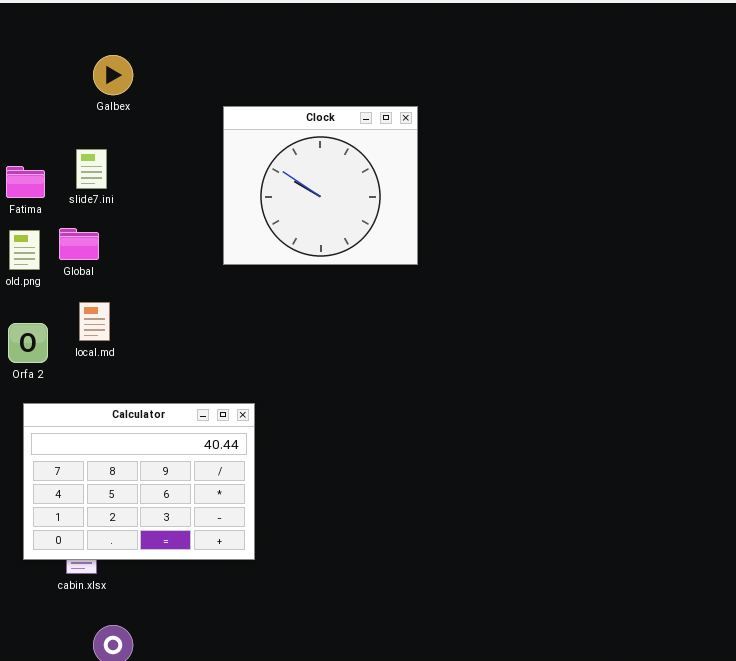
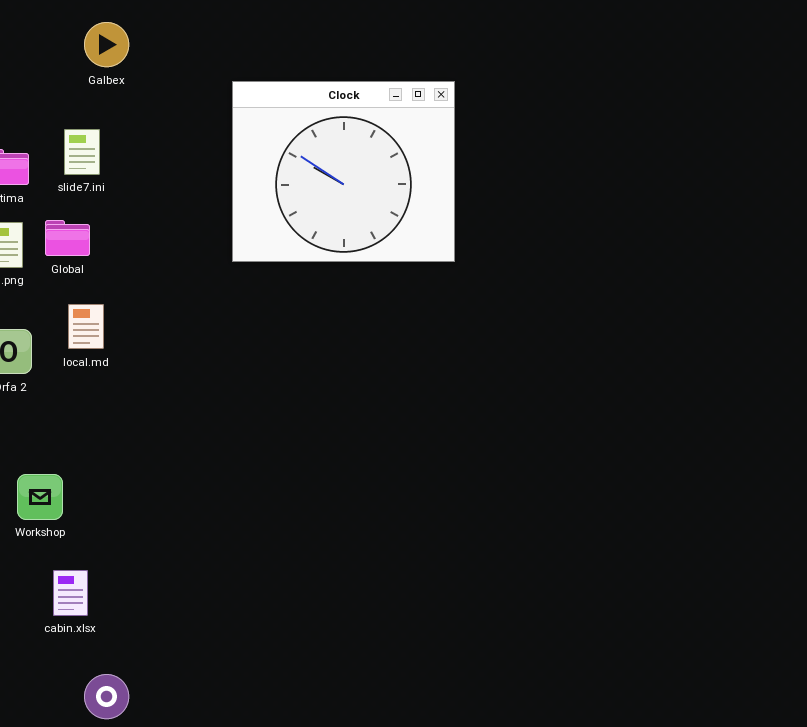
Calculator: [23,403,255,560] -> none, closed

